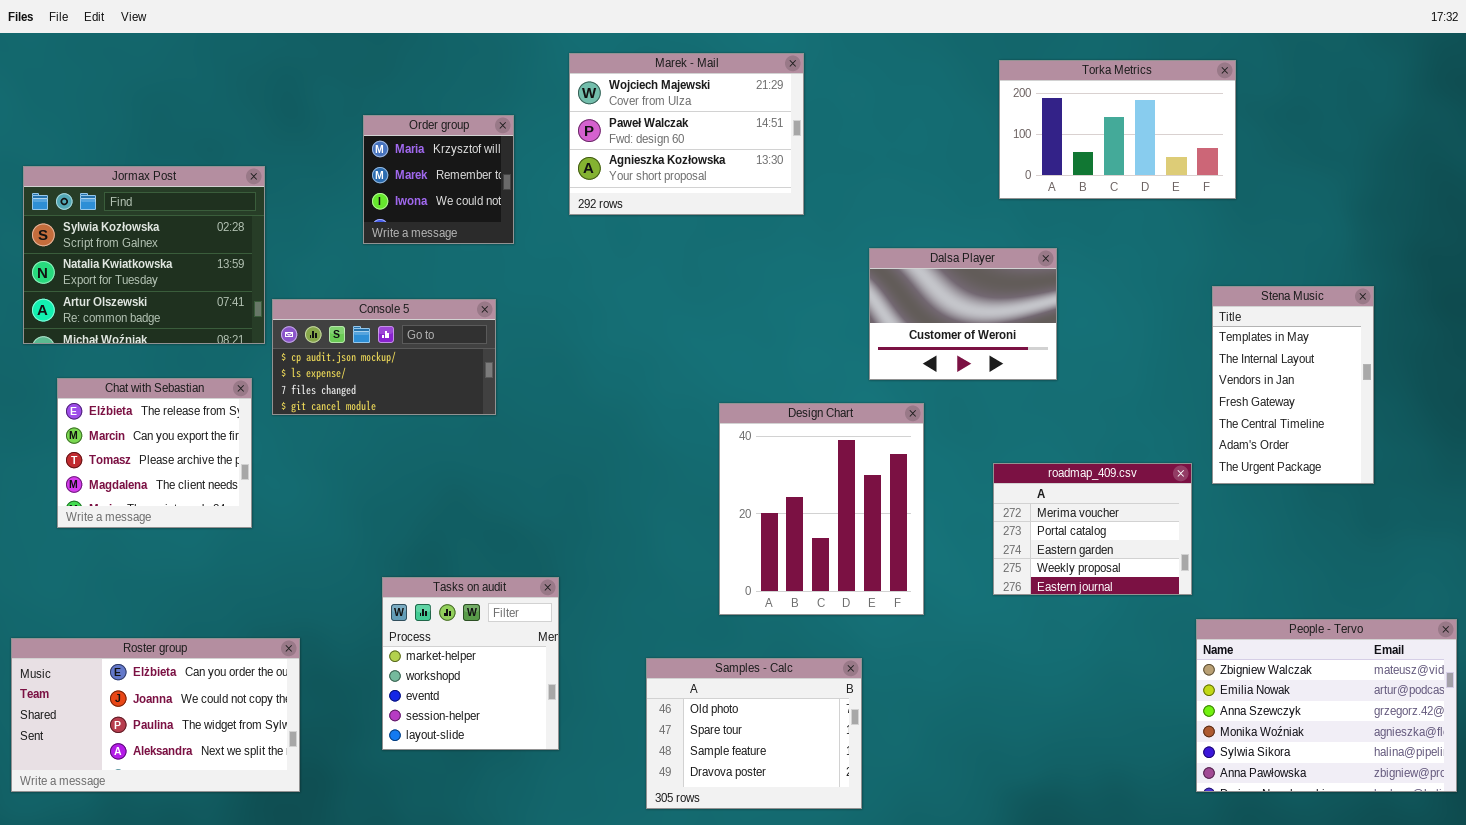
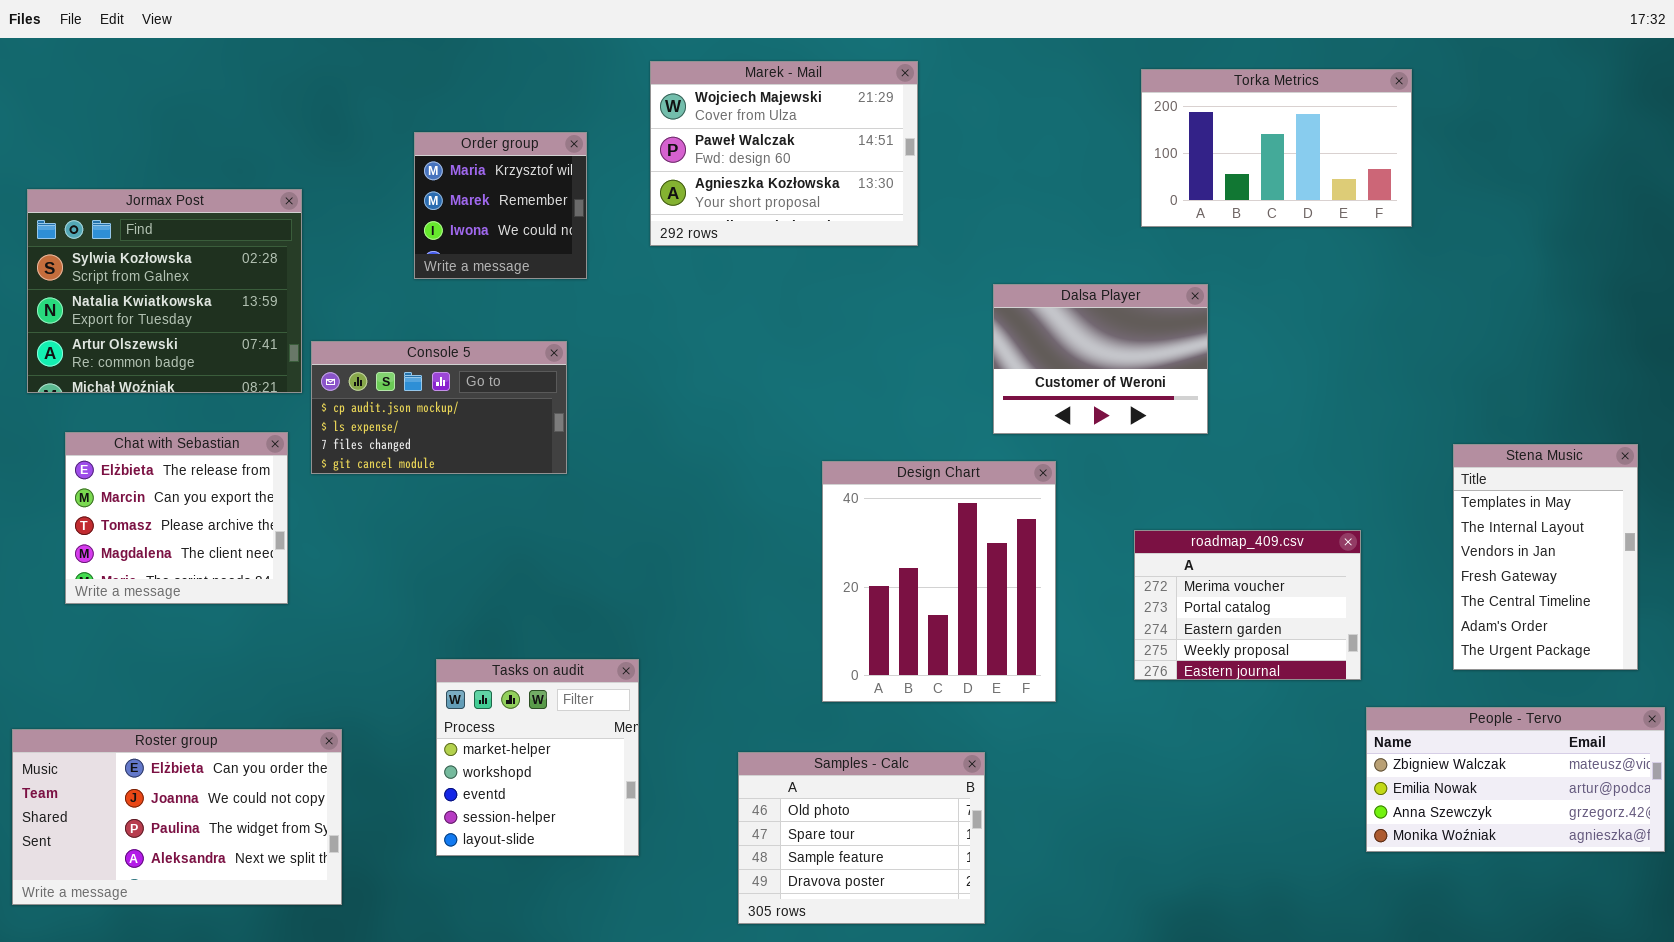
Stena Music: [1212,286,1374,484] -> [1453,444,1638,670], moved
People - Tervo: [1196,619,1457,792] -> [1366,707,1665,852], resized

